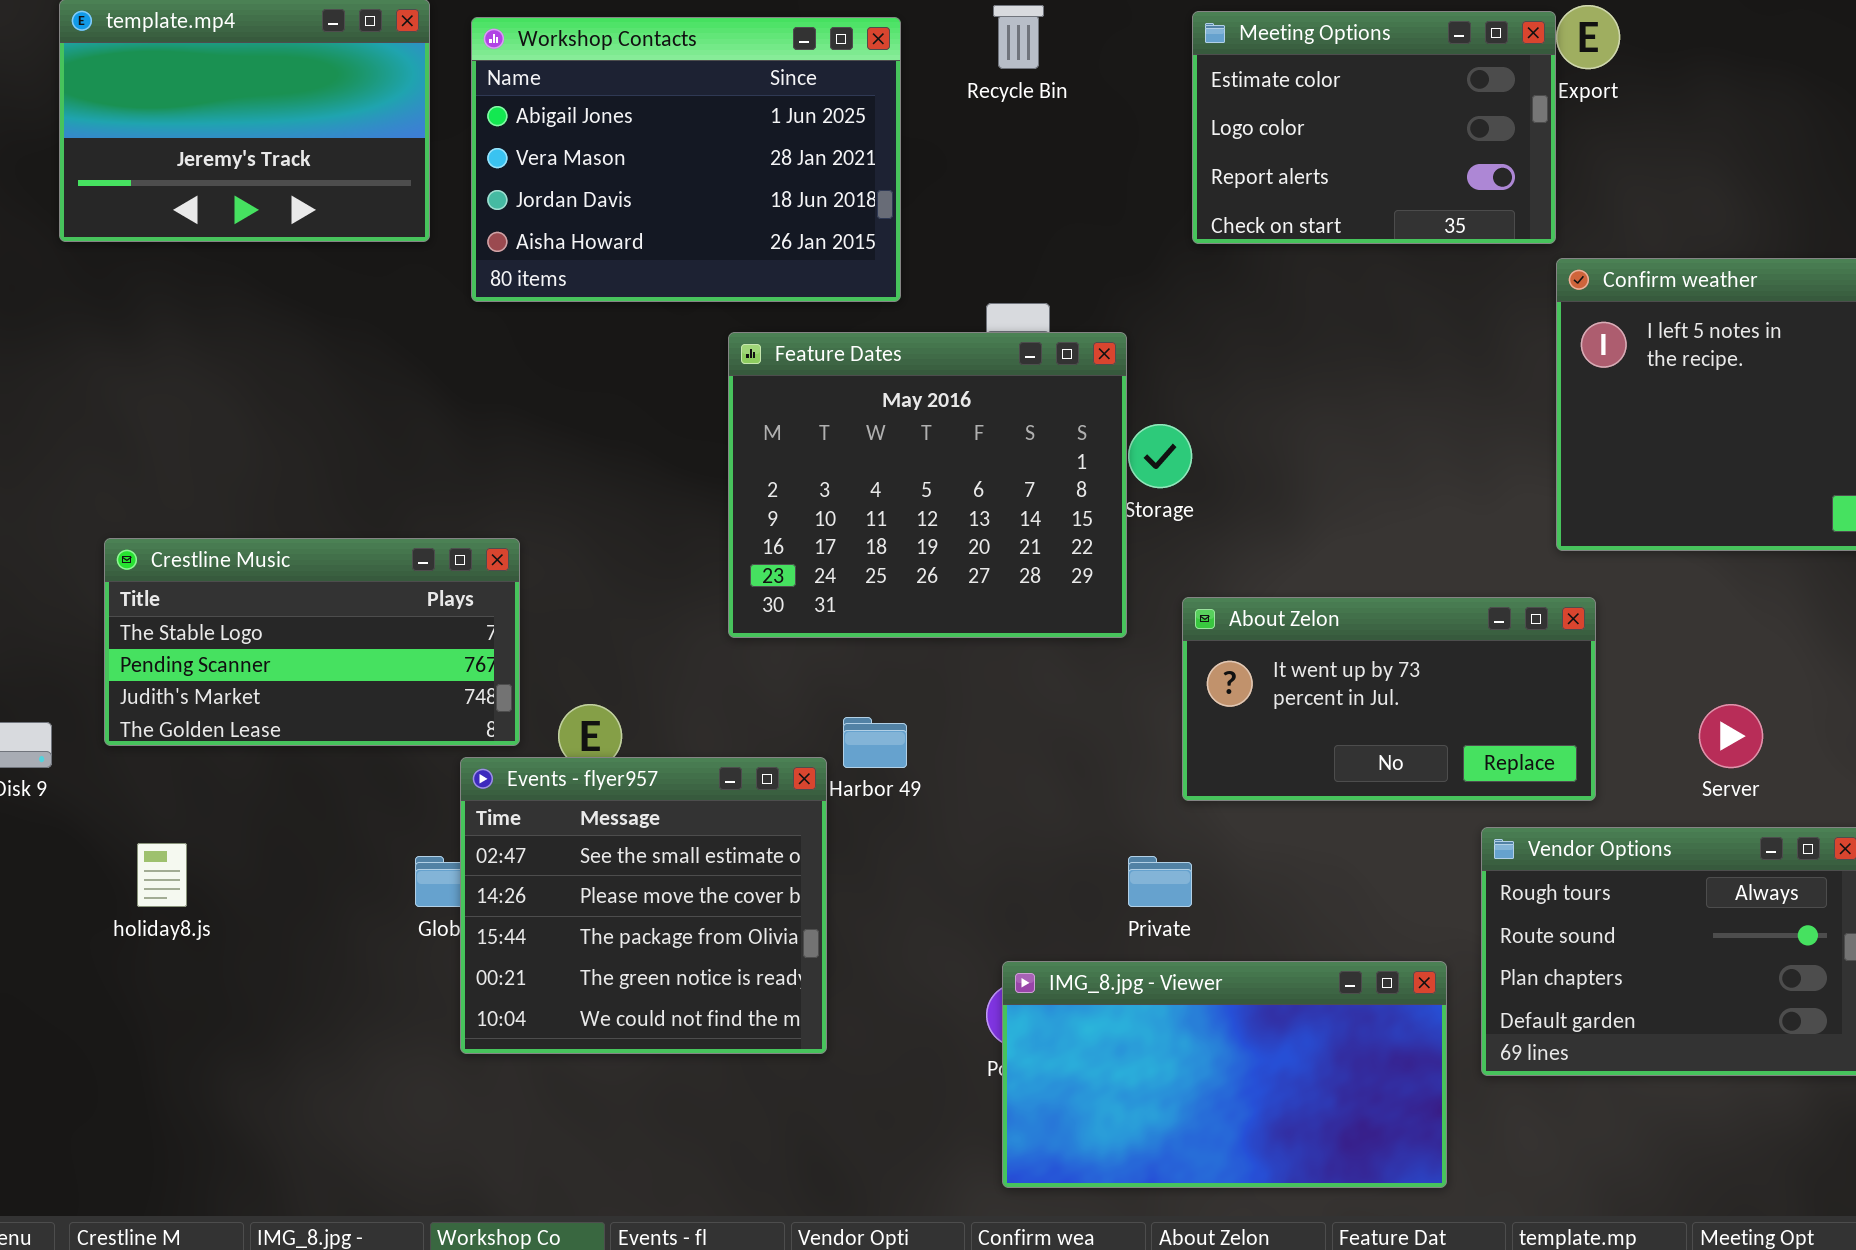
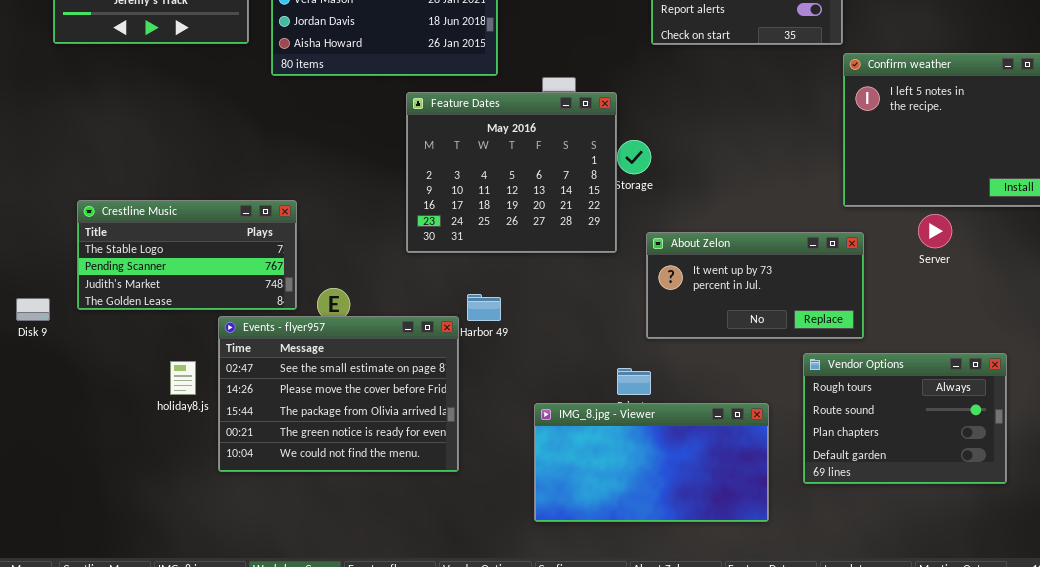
Server: [1699,704,1763,768] -> [918,214,952,248], moved
Events - flyer957: [460,757,827,1054] -> [218,316,459,472], resized
holiday8.js: [137,843,187,907] -> [170,361,196,395], moved
IMG_8.jpg - Viewer: [1002,961,1447,1188] -> [534,403,769,522], moved

